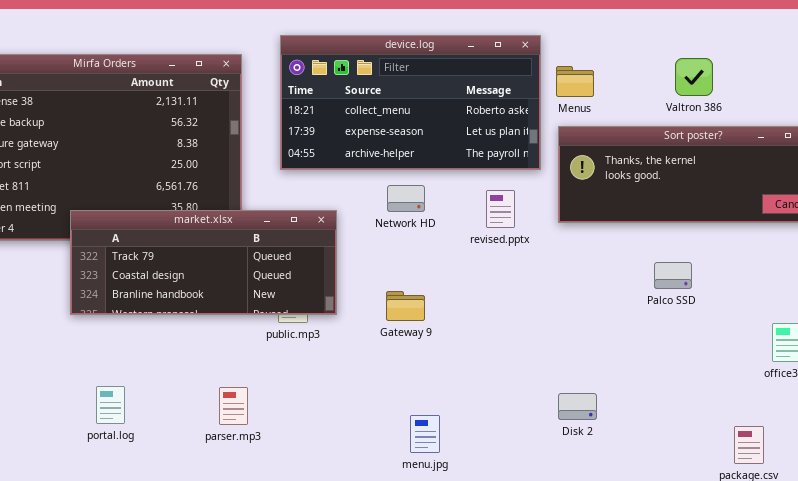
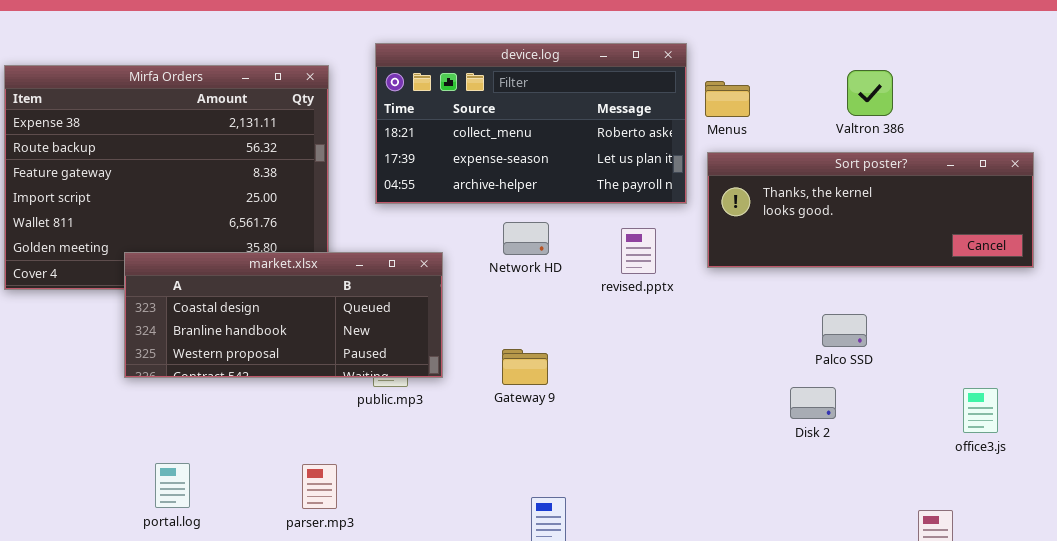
market.xlsx: [70,210,337,315] -> [124,252,443,378], scrolled down 1 row
Disk 2: [558,393,597,420] -> [790,387,836,419], moved

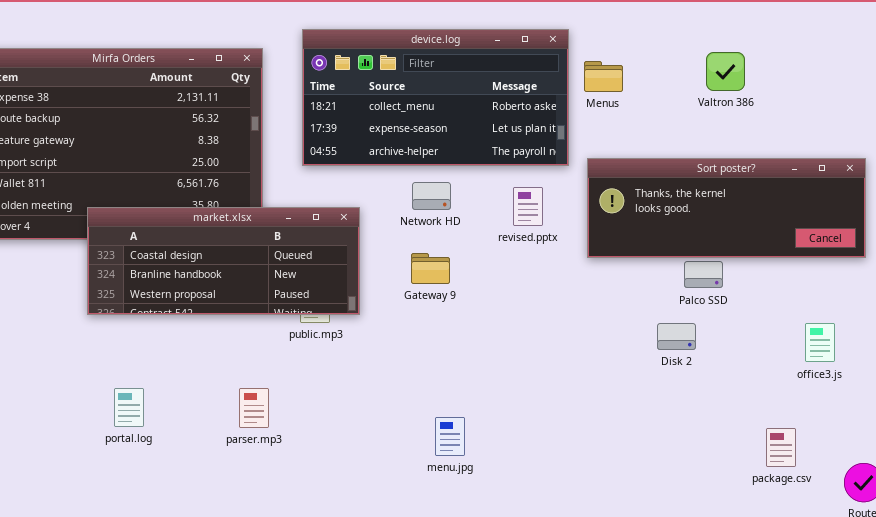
Sort poster?: [707,152,1034,268] -> [587,158,866,258], moved
Gateway 9: [502,349,548,385] -> [411,253,450,284], moved

